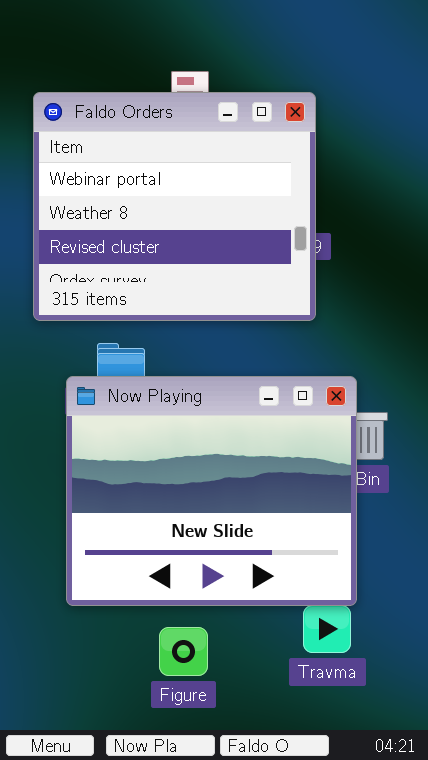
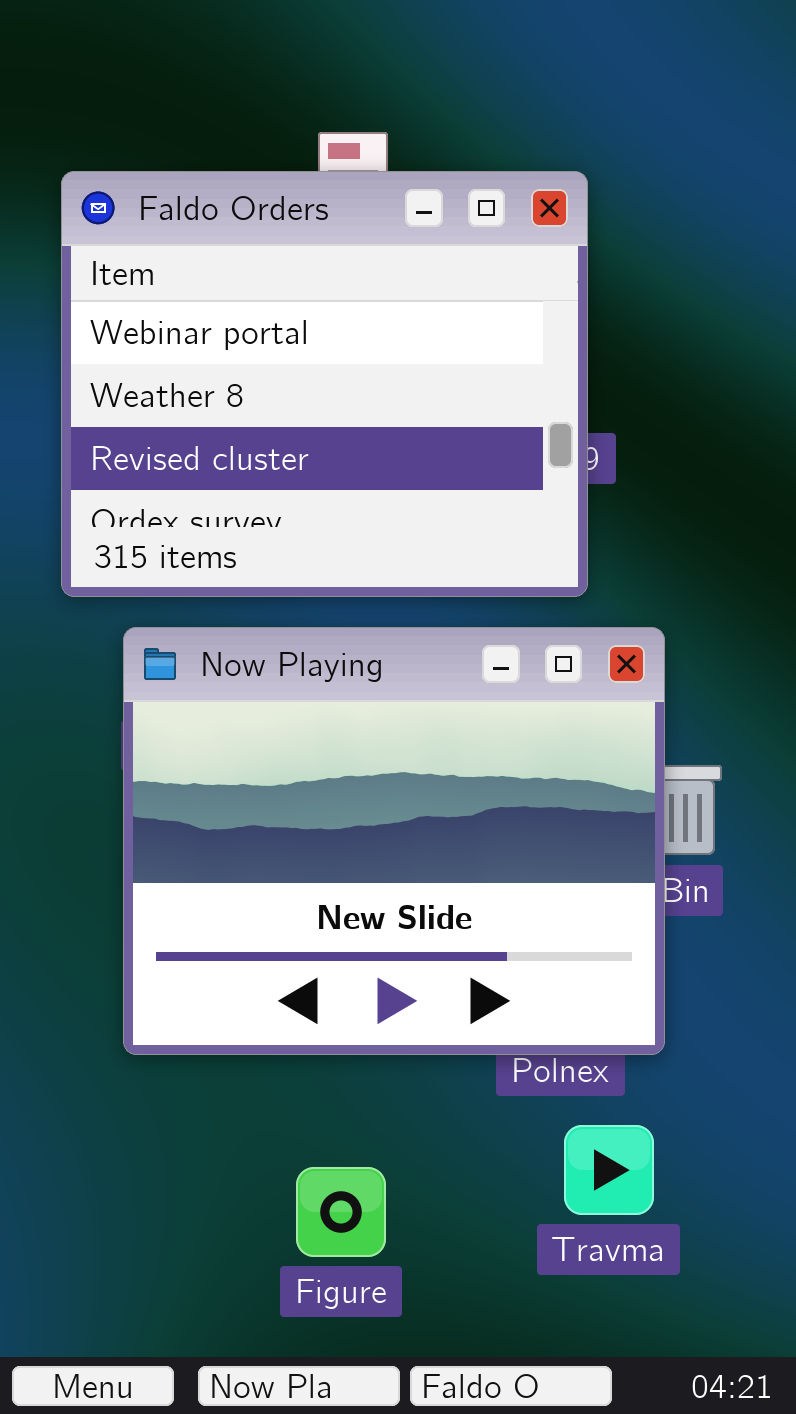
Now Playing: [66,376,357,606] -> [123,627,665,1055], moved

